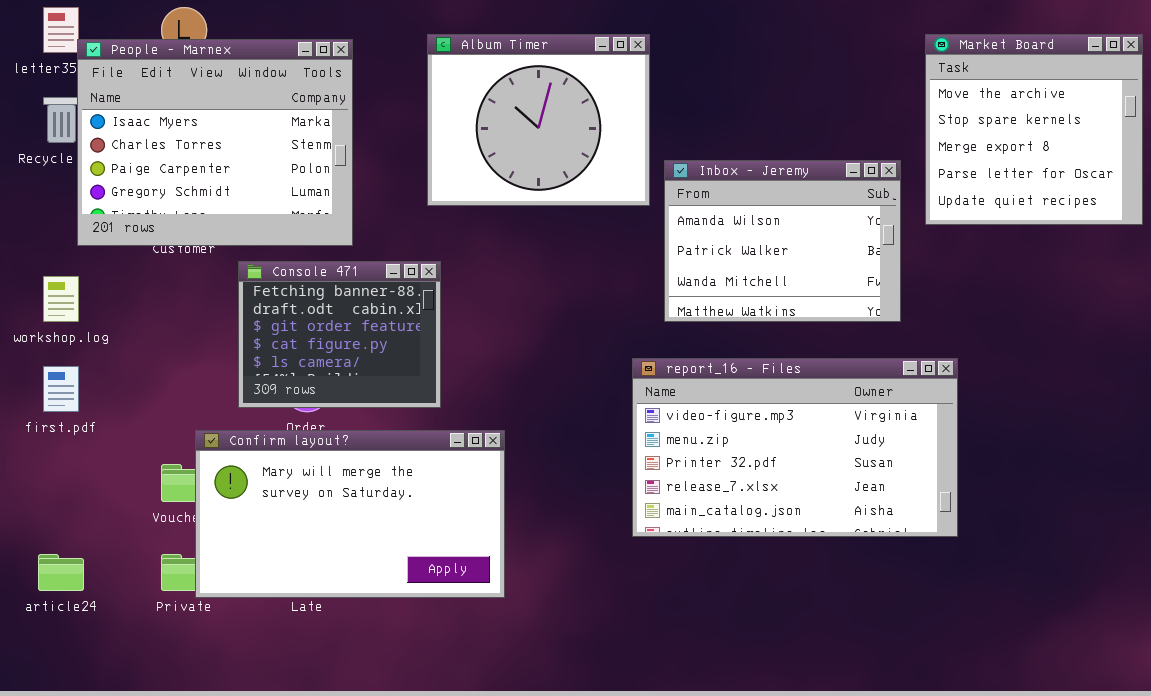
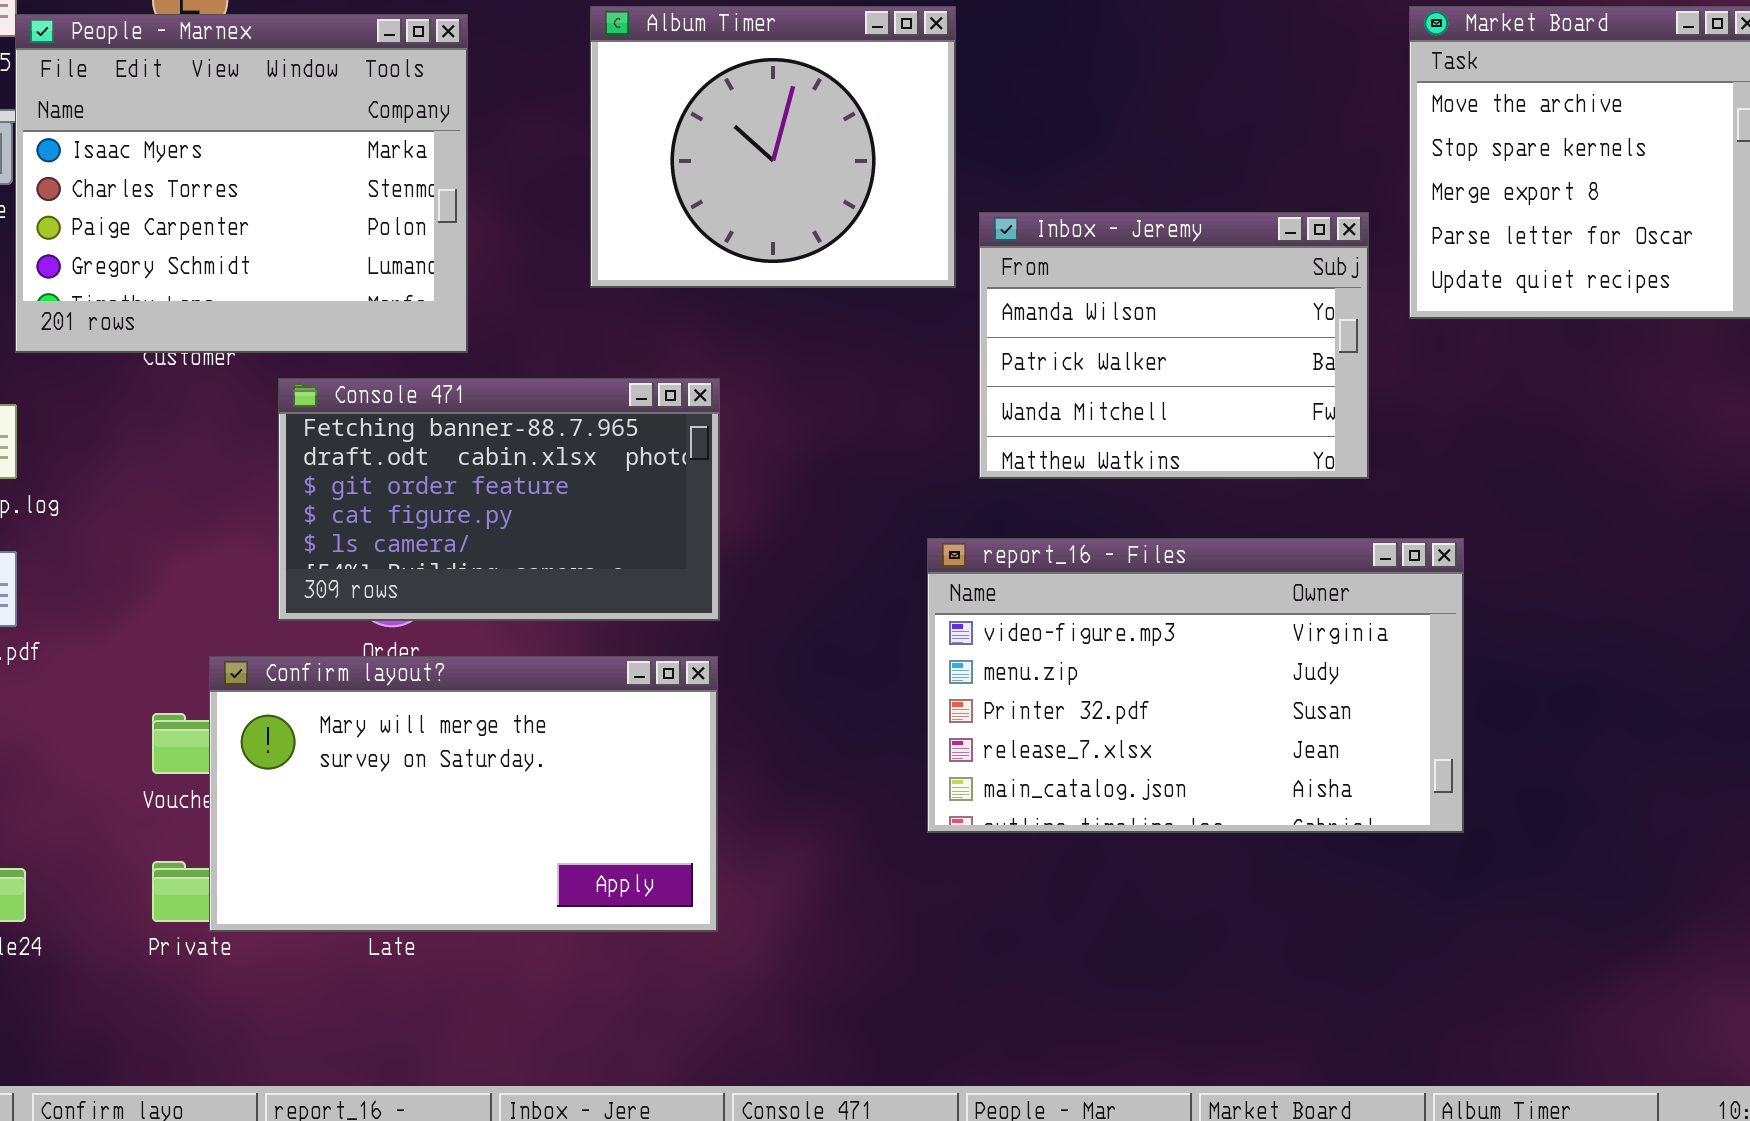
Console 471: [238,261,441,408] -> [278,378,720,621], resized

